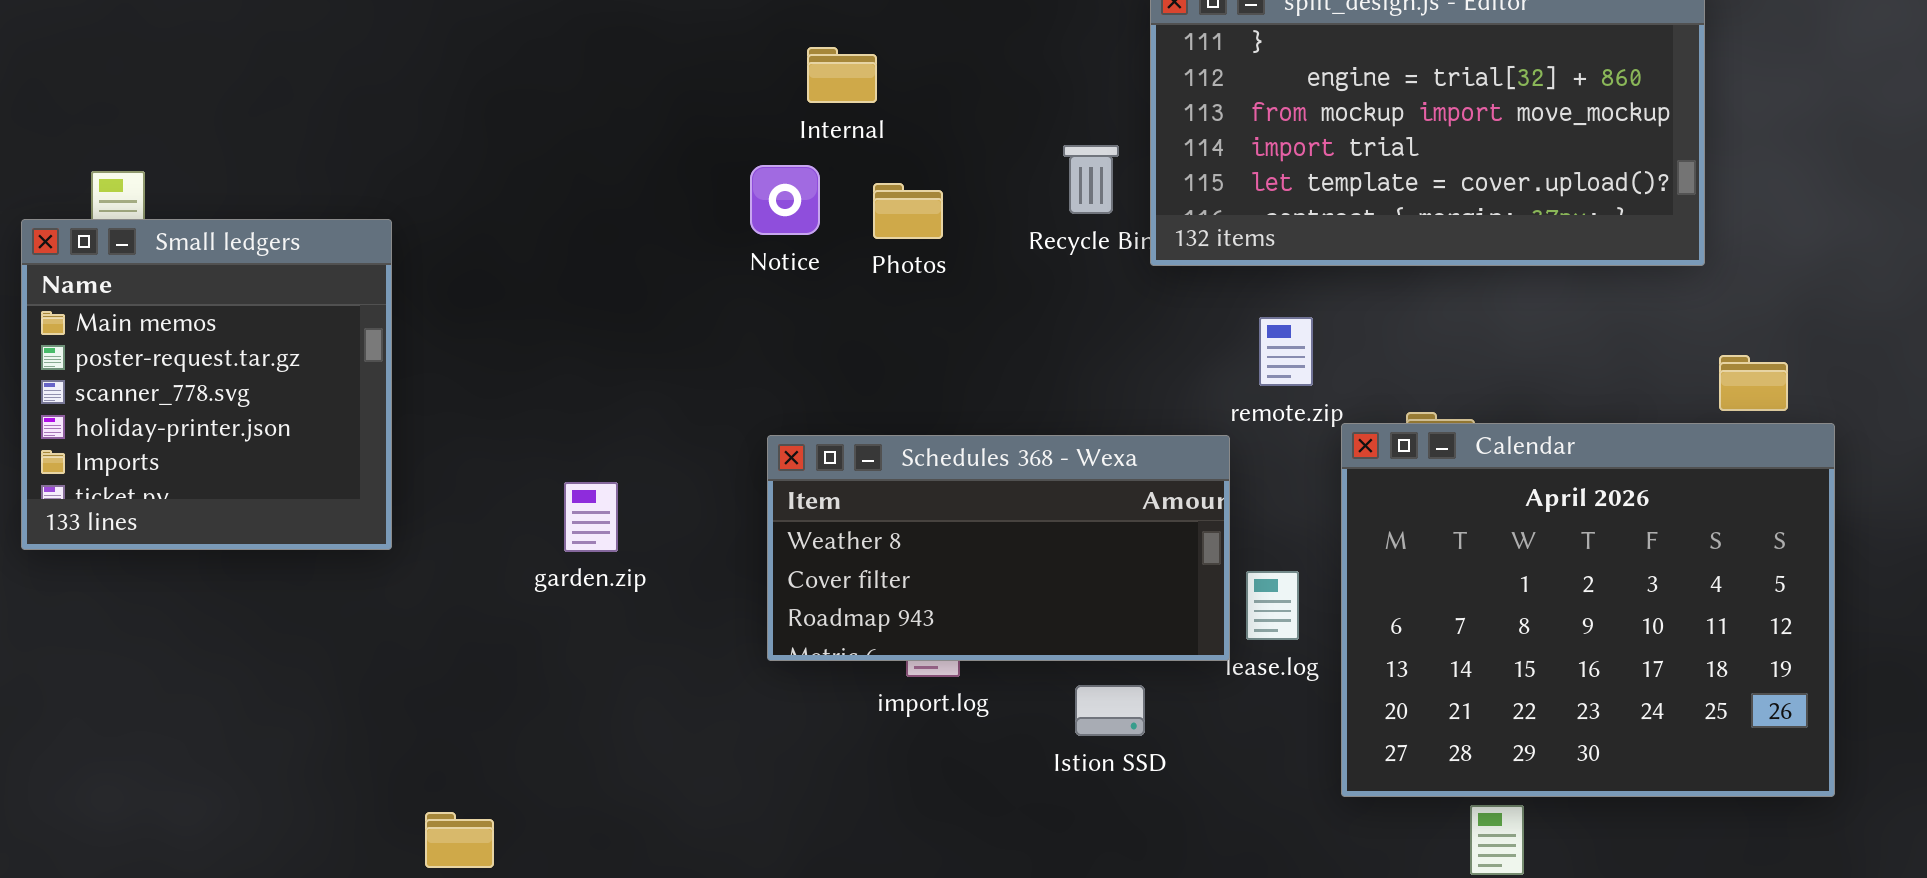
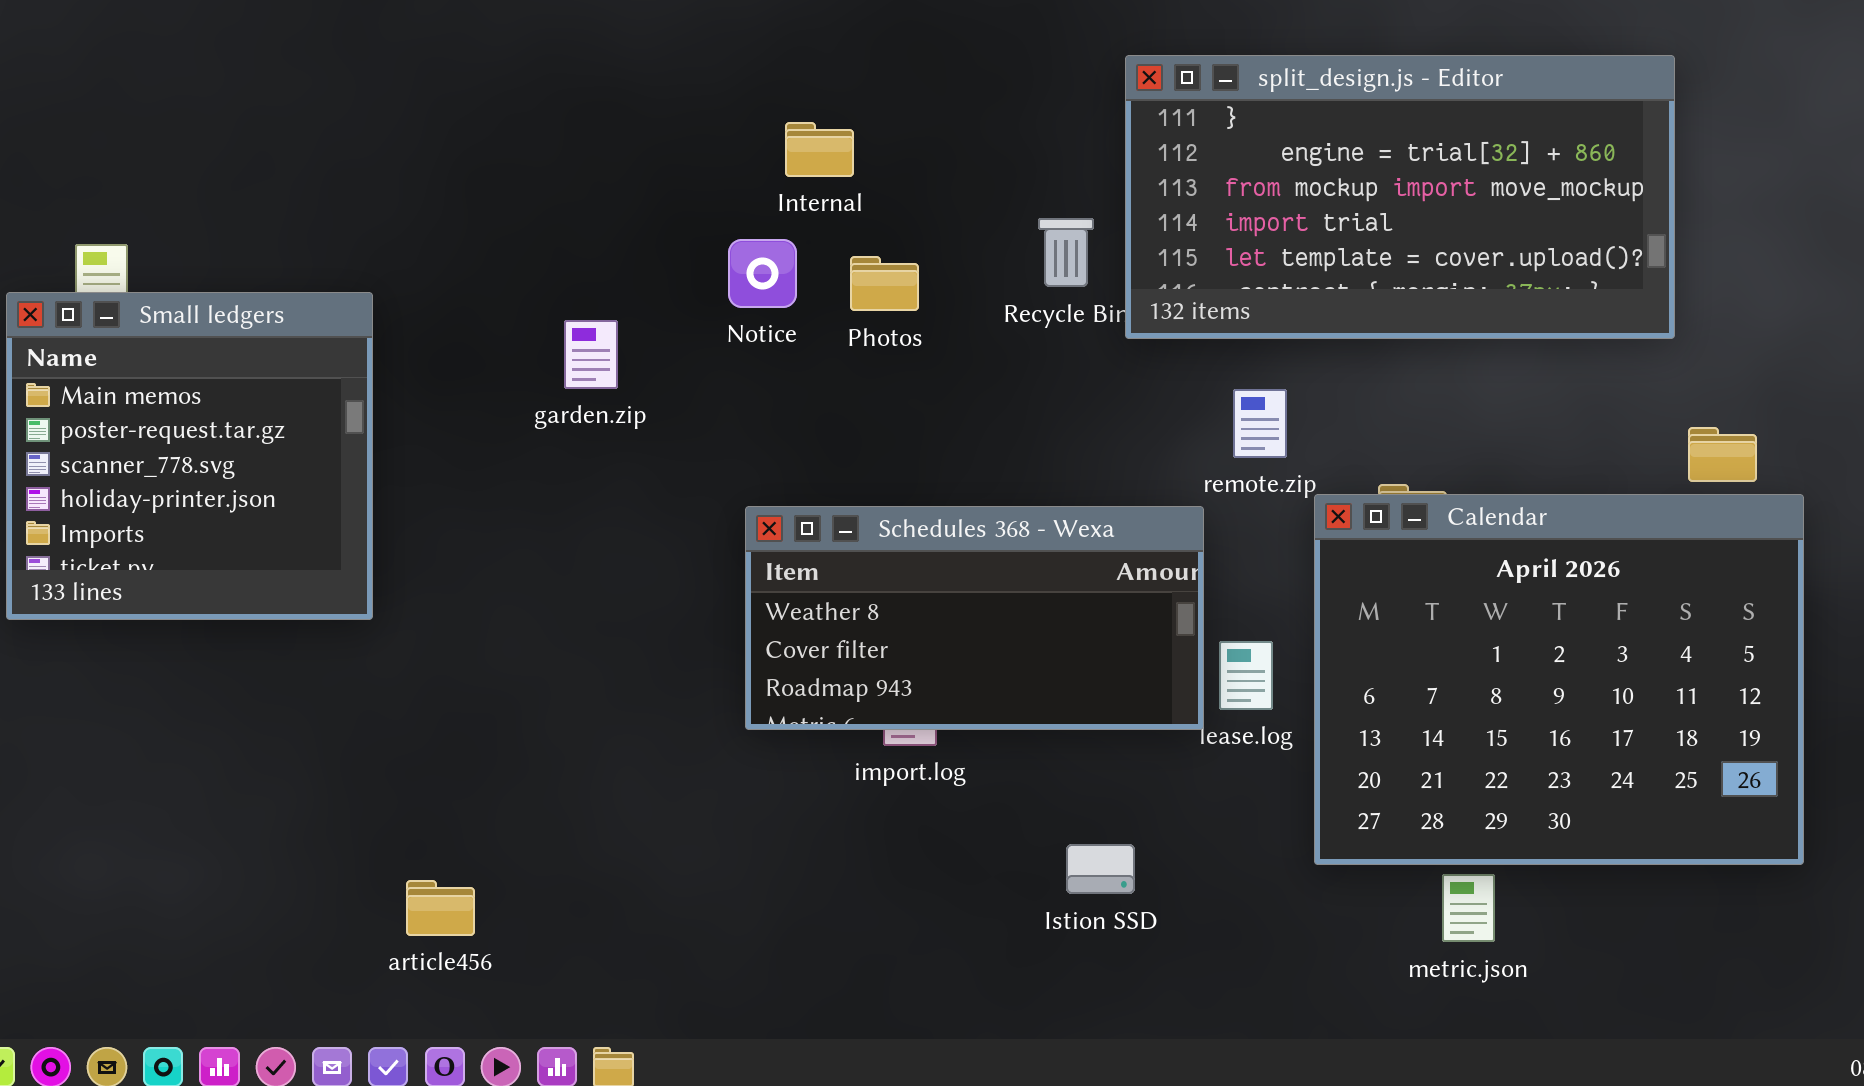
garden.zip: [564,482,618,552] -> [564,320,618,389], moved
Istion SSD: [1075,685,1145,736] -> [1066,844,1135,894], moved

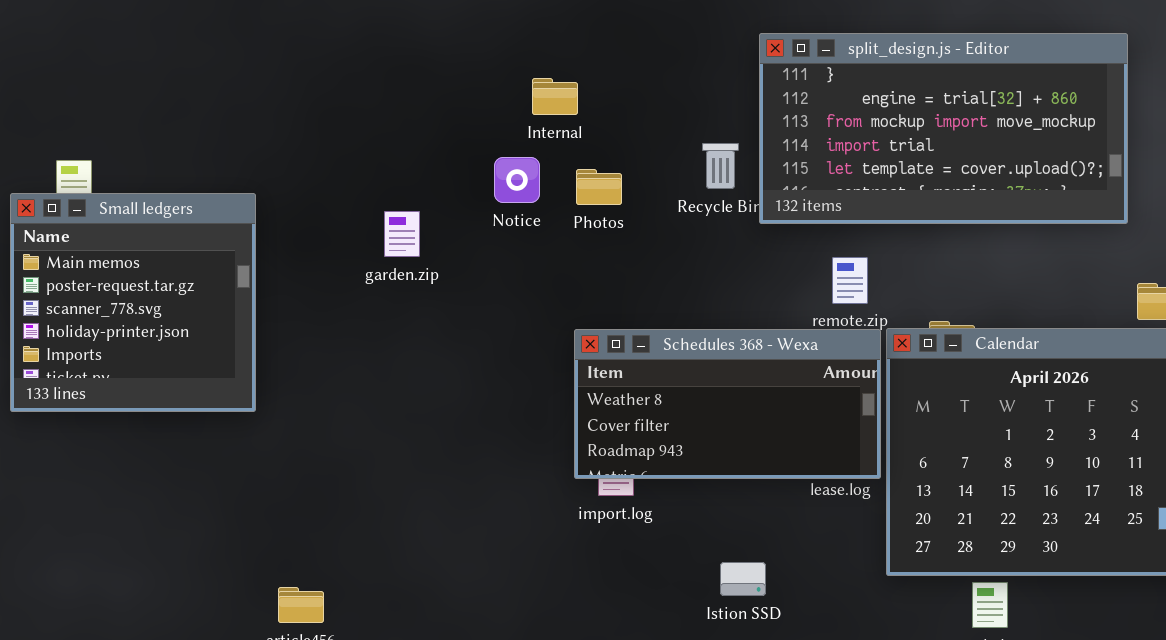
Schedules 368 - Wexa: [745,506,1204,730] -> [574,329,881,479], moved

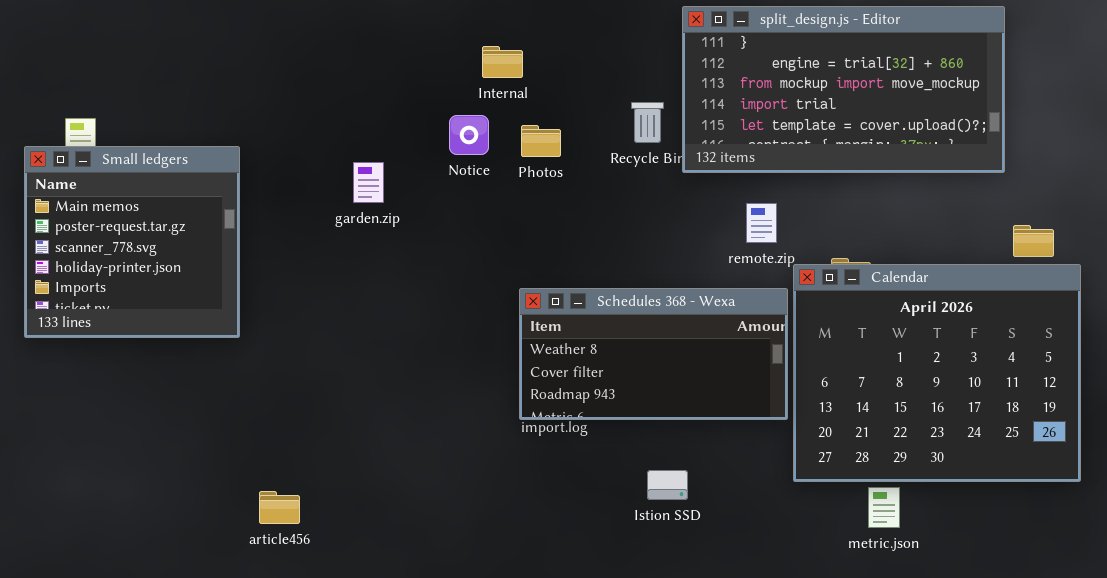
Schedules 368 - Wexa: [574,329,881,479] -> [519,288,788,420], moved

